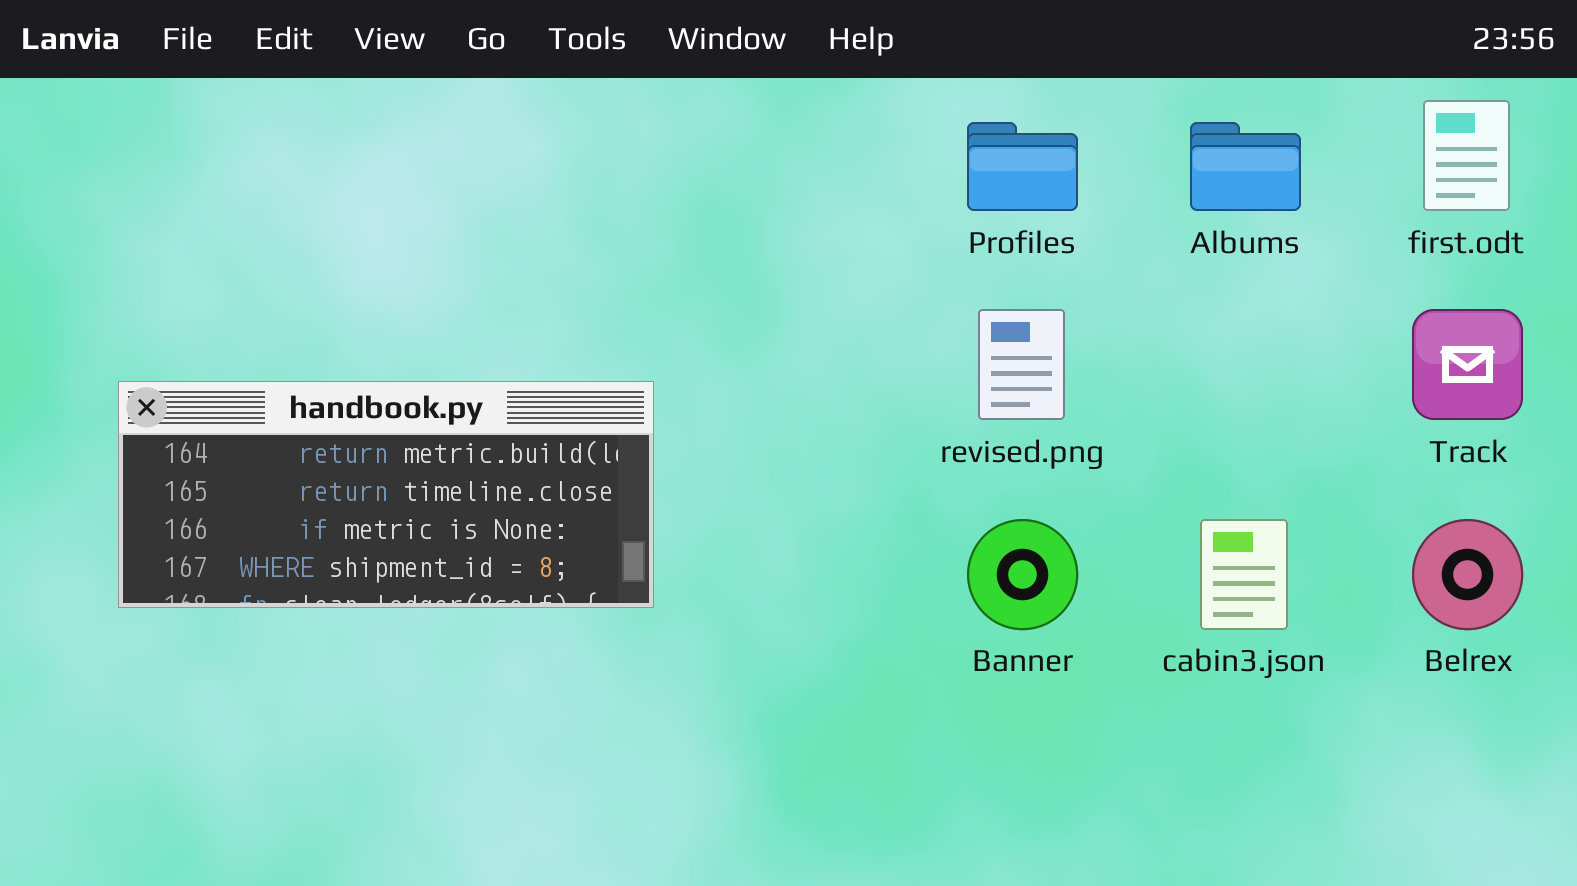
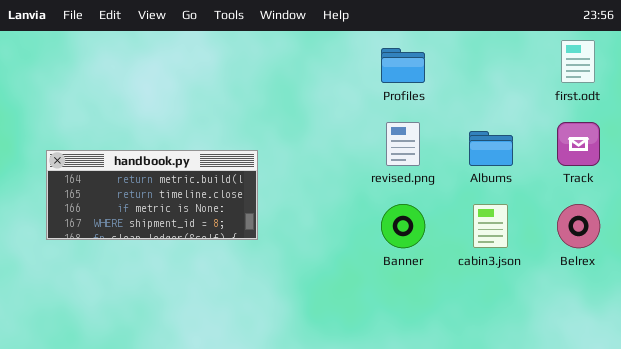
Albums: [1190,122,1301,211] -> [469,131,513,166], moved

